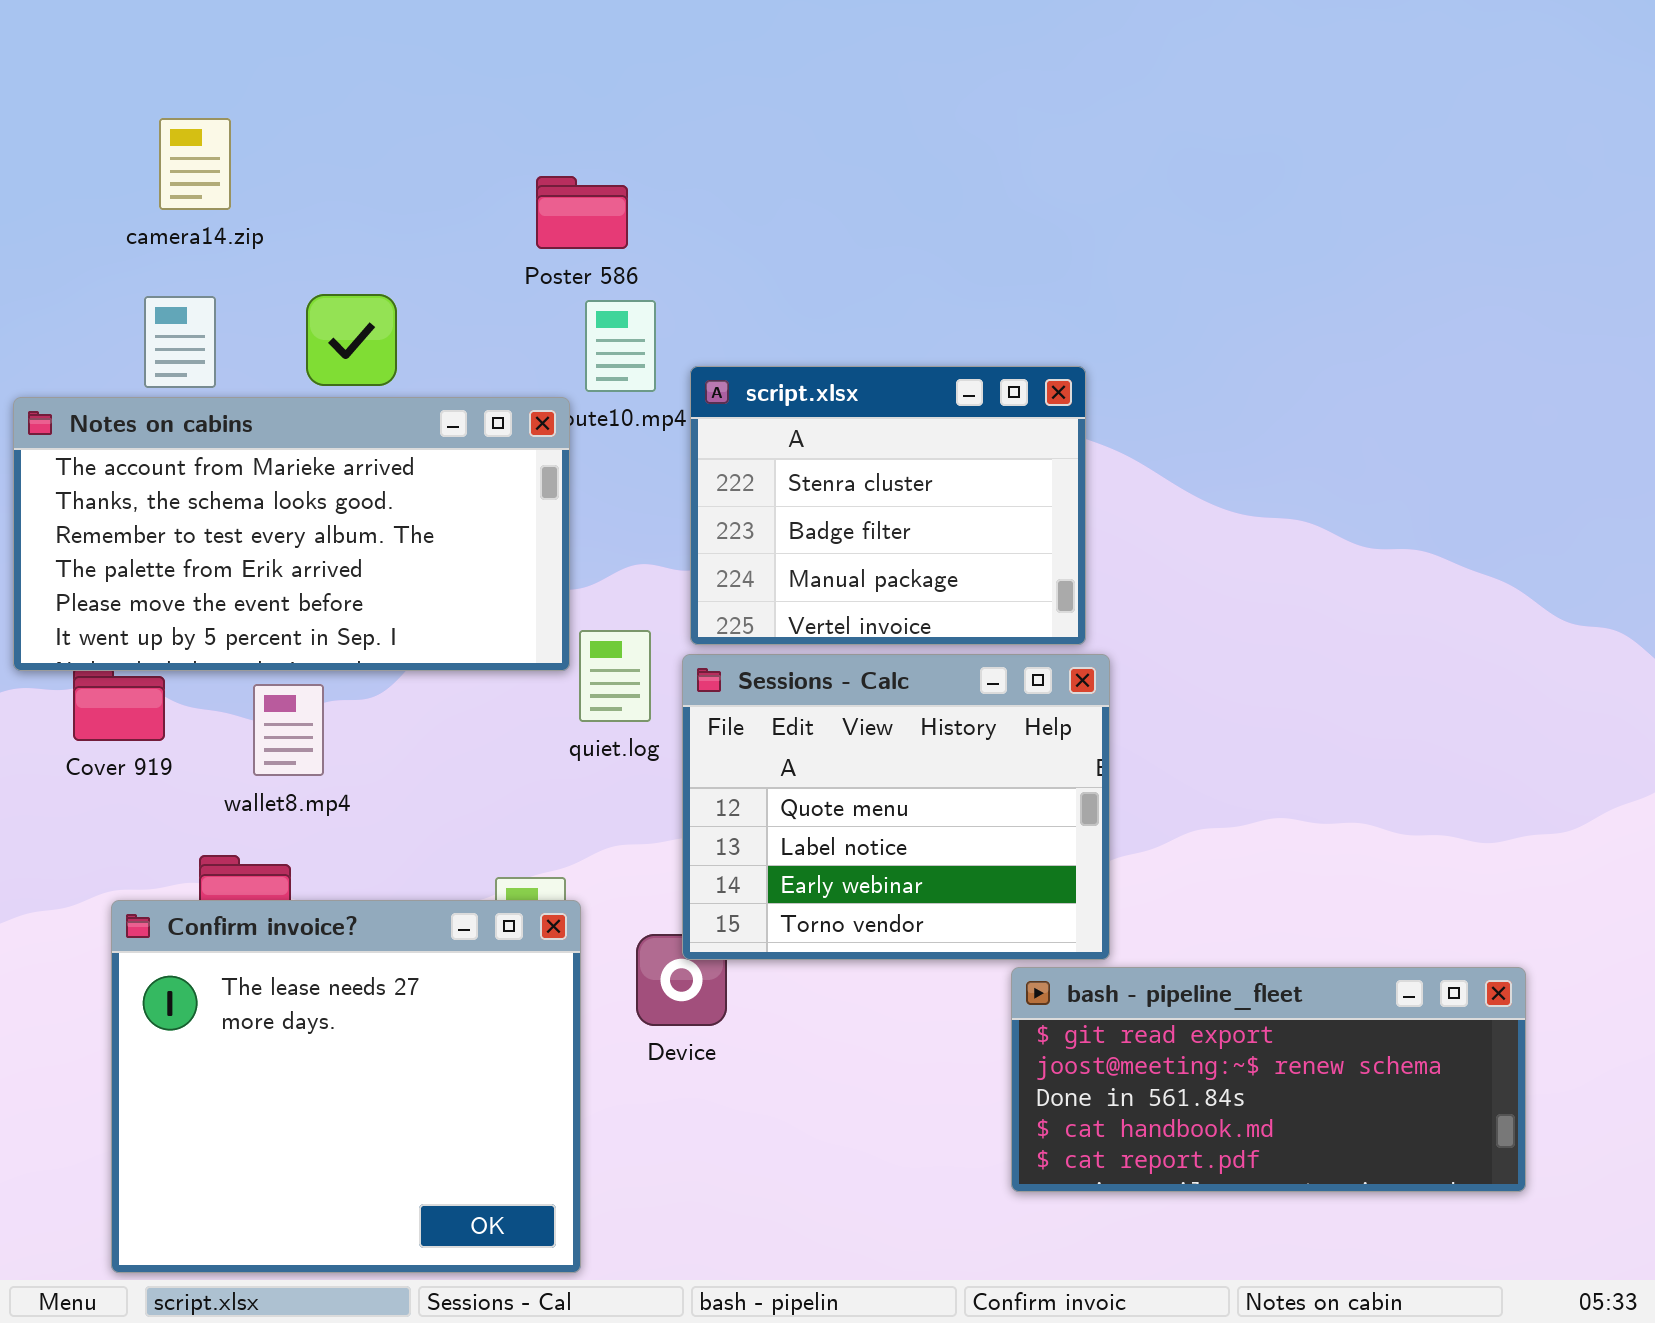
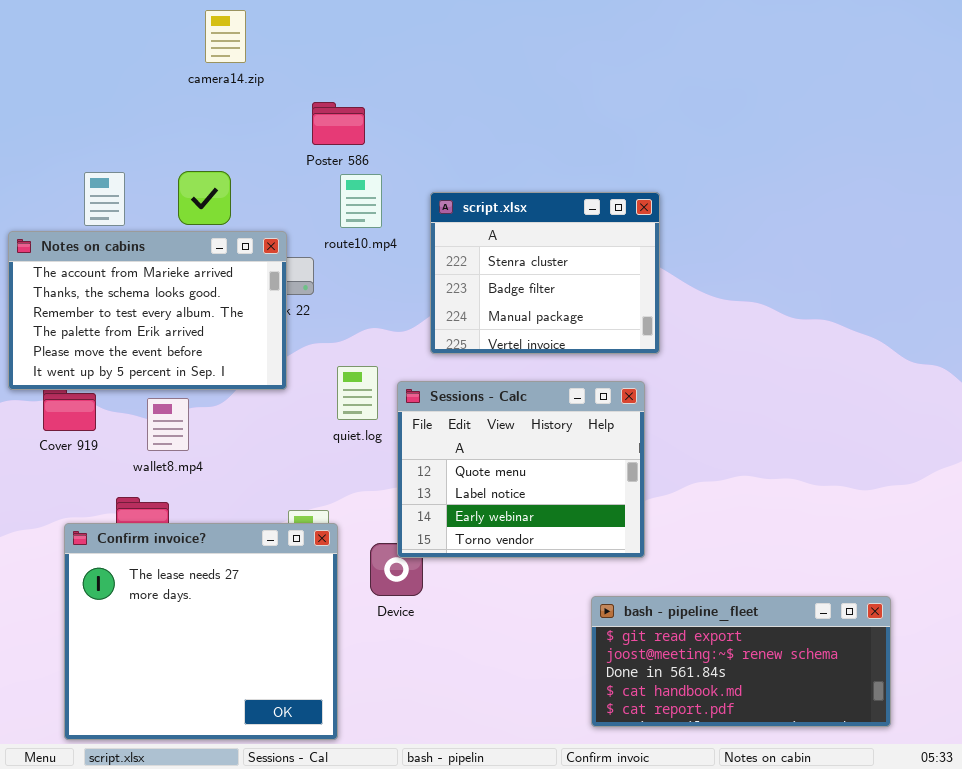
camera14.zip: [159,118,231,210] -> [205,10,246,63], moved
script.xlsx: [690,366,1086,645] -> [430,192,660,354], moved
Notes on cabins: [13,397,570,671] -> [8,231,287,390], resized
bash - pipeline_fleet: [1011,967,1526,1192] -> [591,596,891,727], moved

